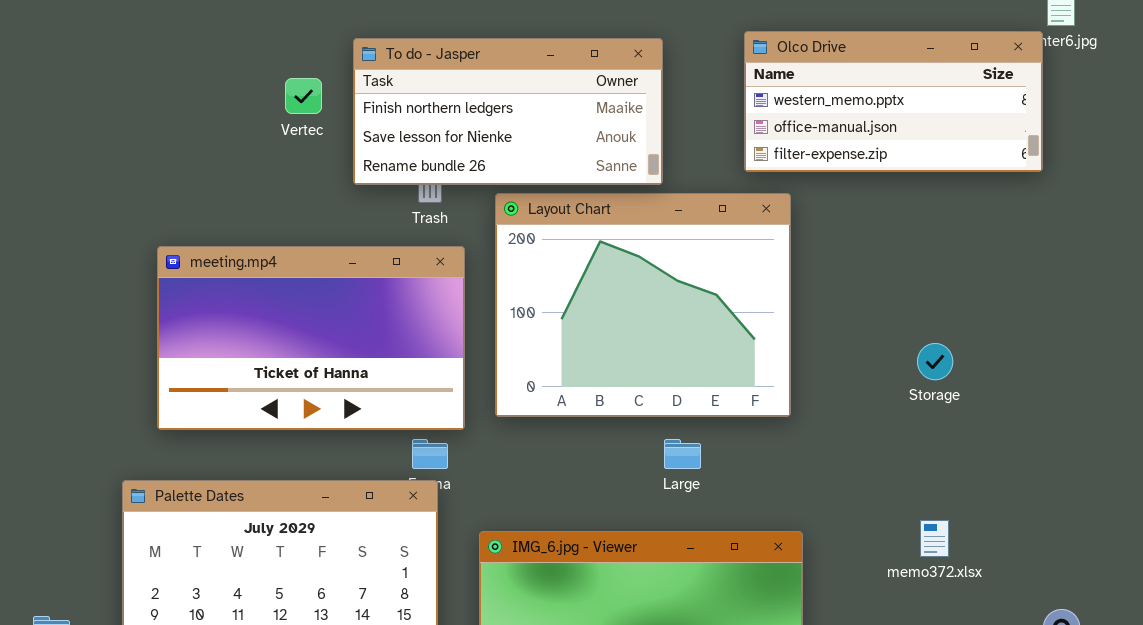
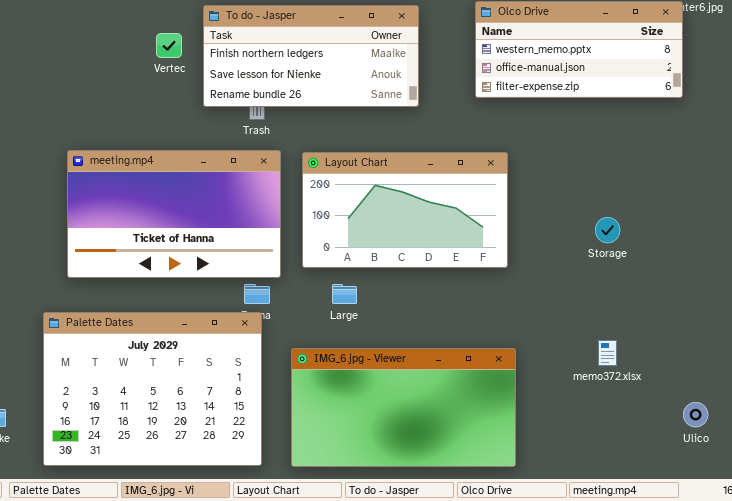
Layout Chart: [495,193,791,417] -> [302,152,508,268], resized
Large: [664,439,701,469] -> [332,284,357,304], moved

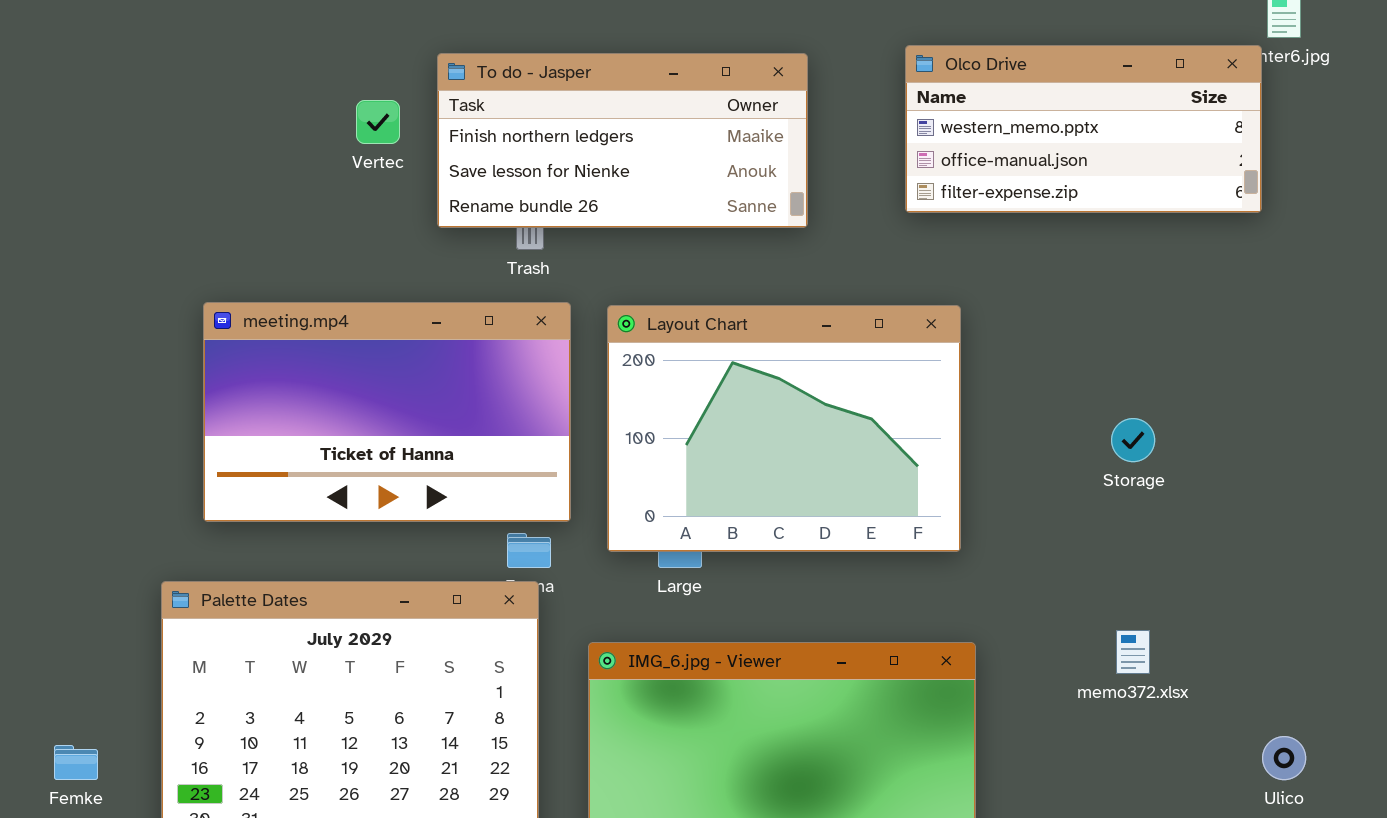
Layout Chart: [302,152,508,268] -> [607,305,961,552], resized

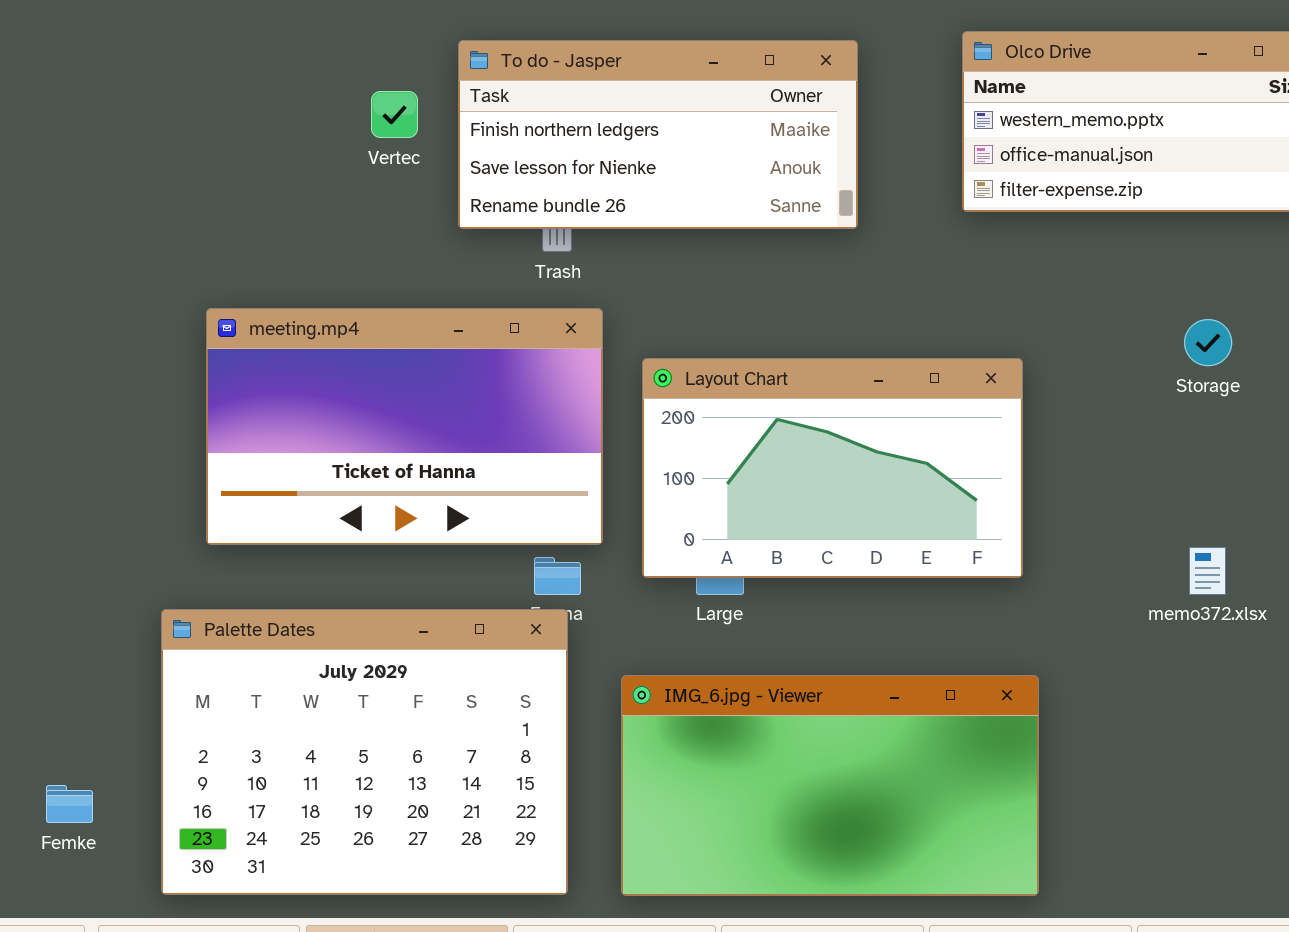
Layout Chart: [607,305,961,552] -> [642,358,1023,578], resized
Storage: [1111,418,1155,462] -> [1184,319,1232,366], moved
memo372.xlsx: [1116,630,1150,674] -> [1189,547,1226,595], moved

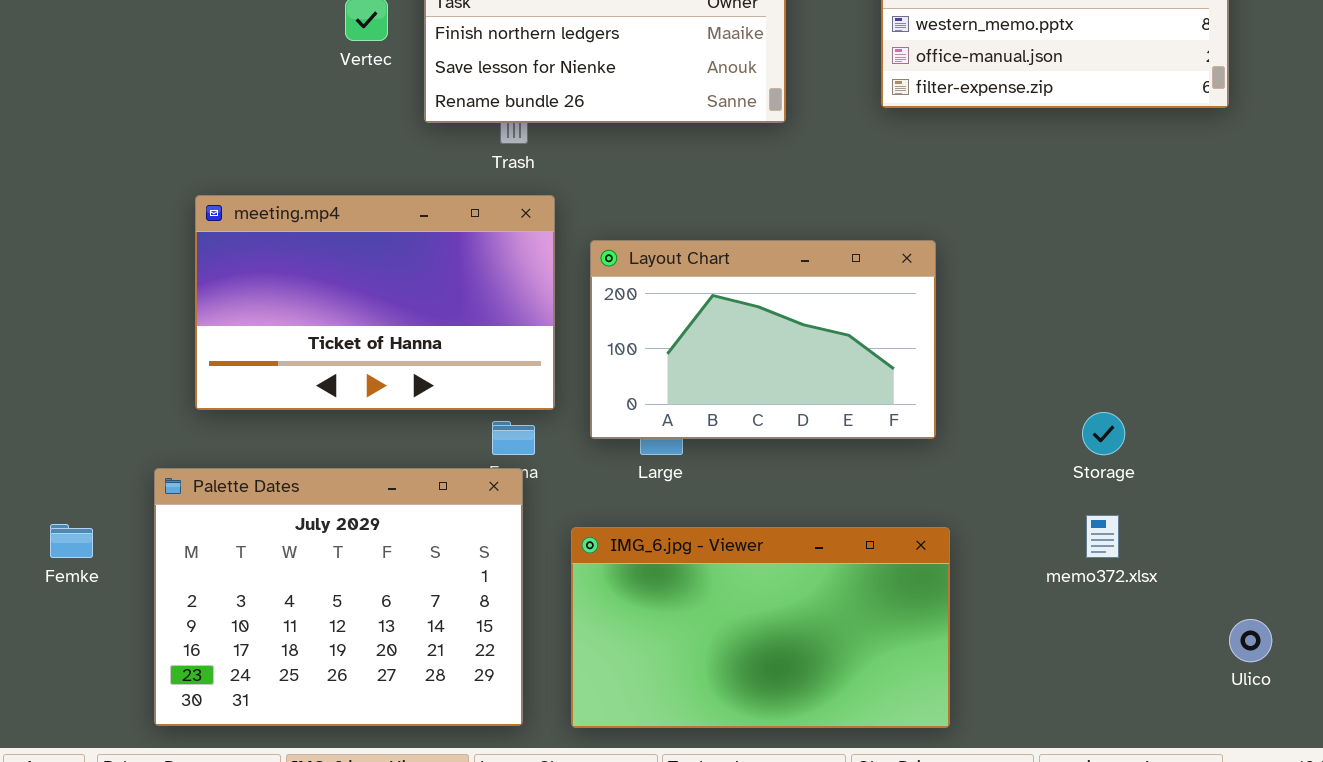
Storage: [1184,319,1232,366] -> [1082,412,1125,455], moved
memo372.xlsx: [1189,547,1226,595] -> [1086,515,1119,558], moved
Femke: [46,785,93,823] -> [50,524,93,558], moved

